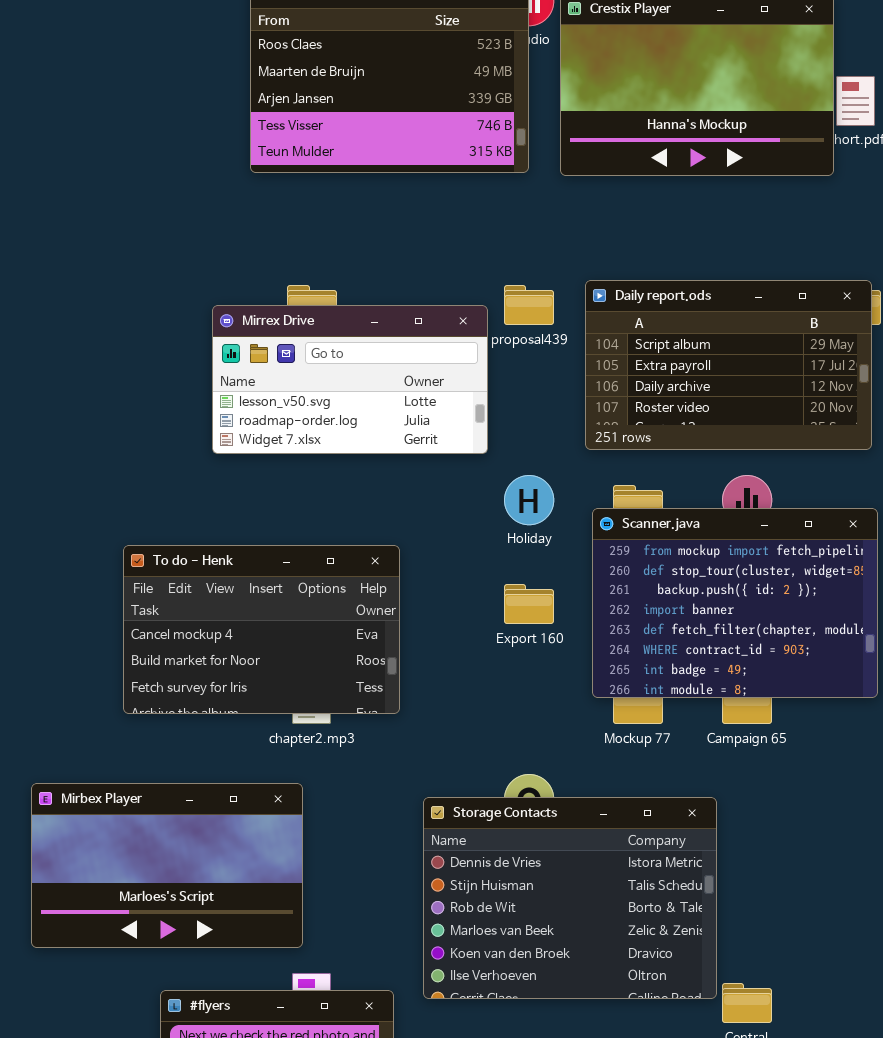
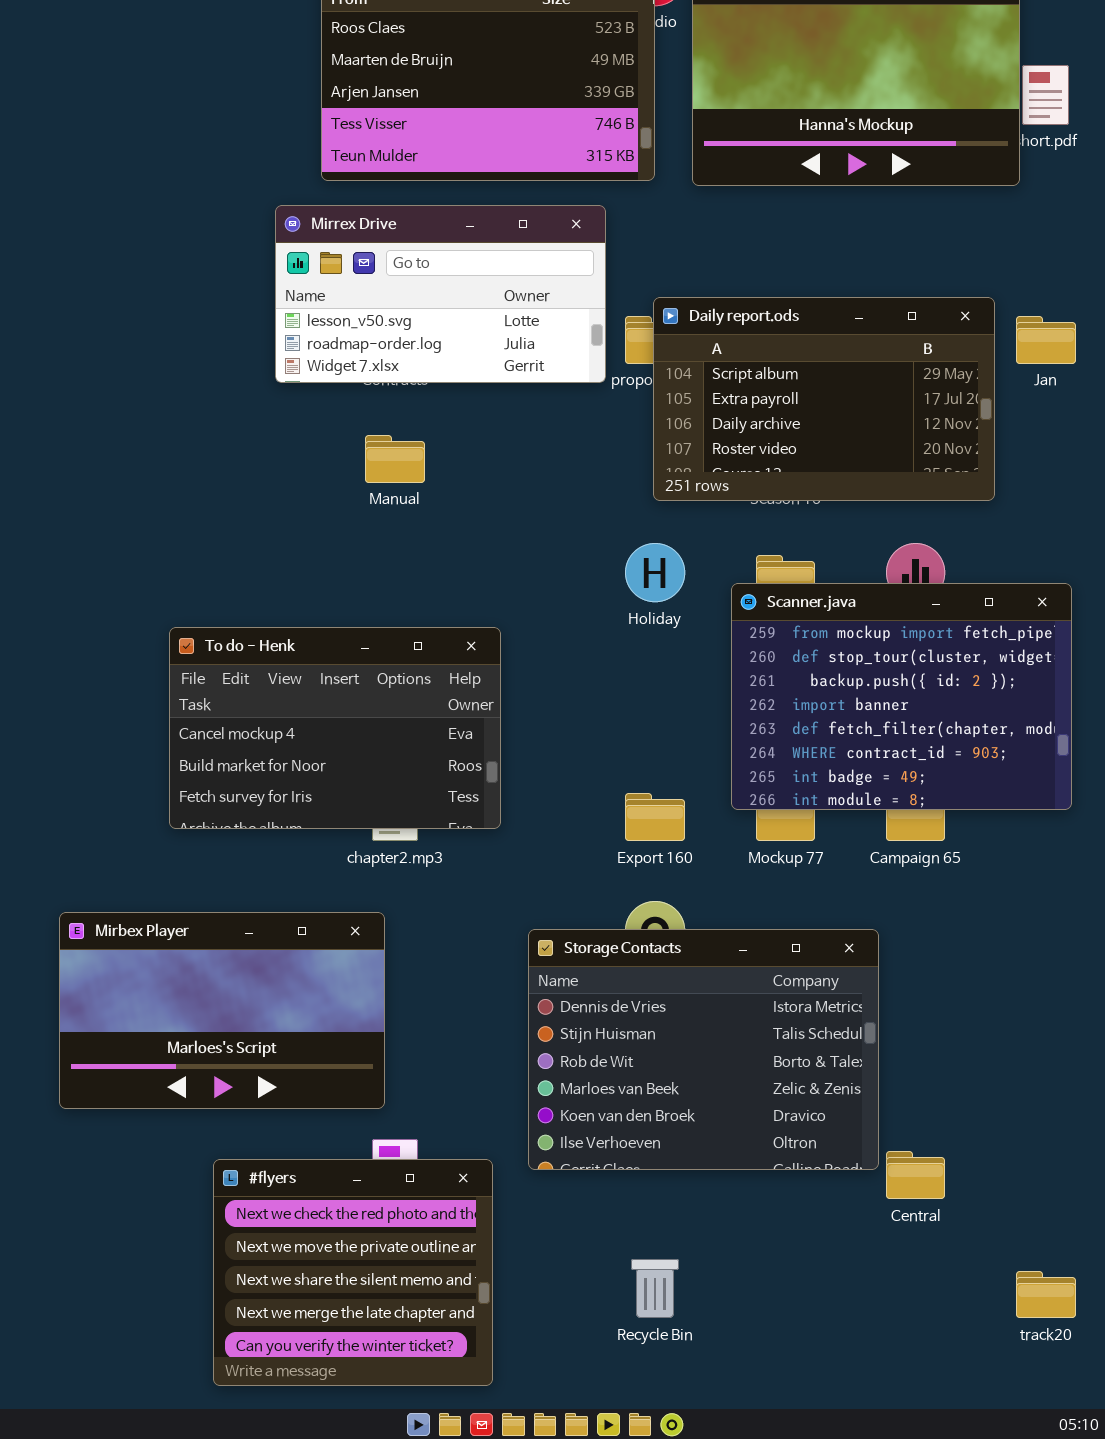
Daily report.ods: [585,280,872,450] -> [653,297,995,501], moved
Mirrex Drive: [212,305,488,454] -> [275,205,606,383], moved
Export 160: [504,584,554,624] -> [625,793,685,841], moved

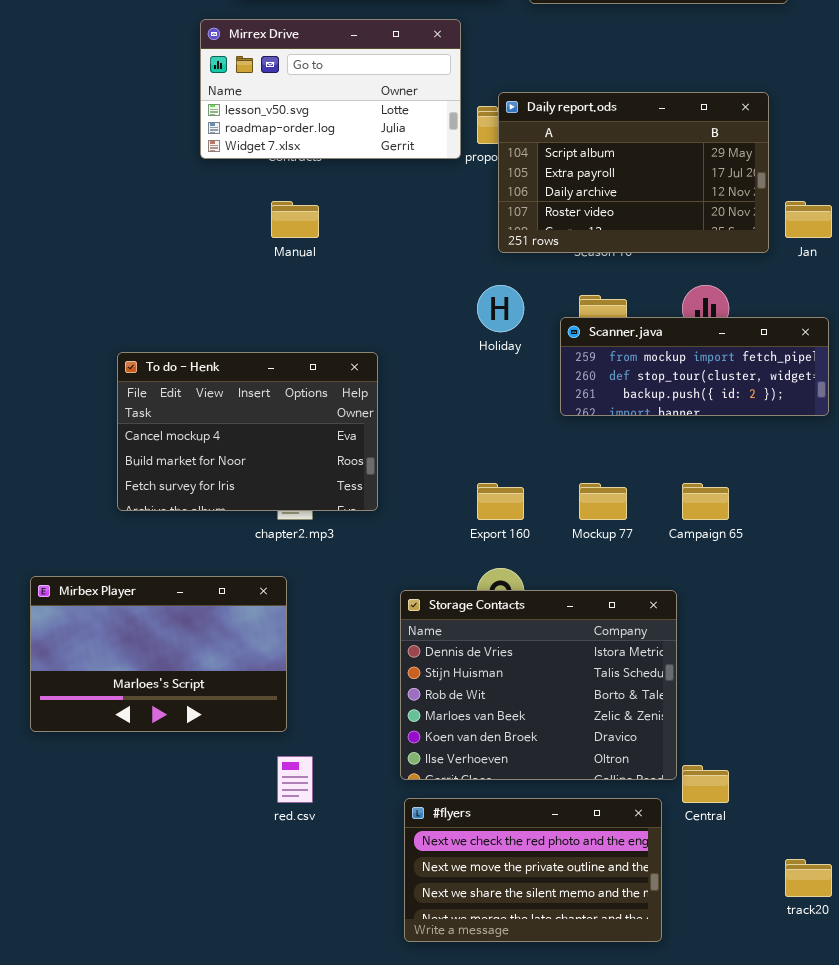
Jan: [1016,316,1076,364] -> [785,201,832,238], moved
Scanner.java: [731,583,1072,810] -> [560,317,829,416], resized
#flyers: [213,1159,493,1386] -> [404,798,662,942], moved, resized

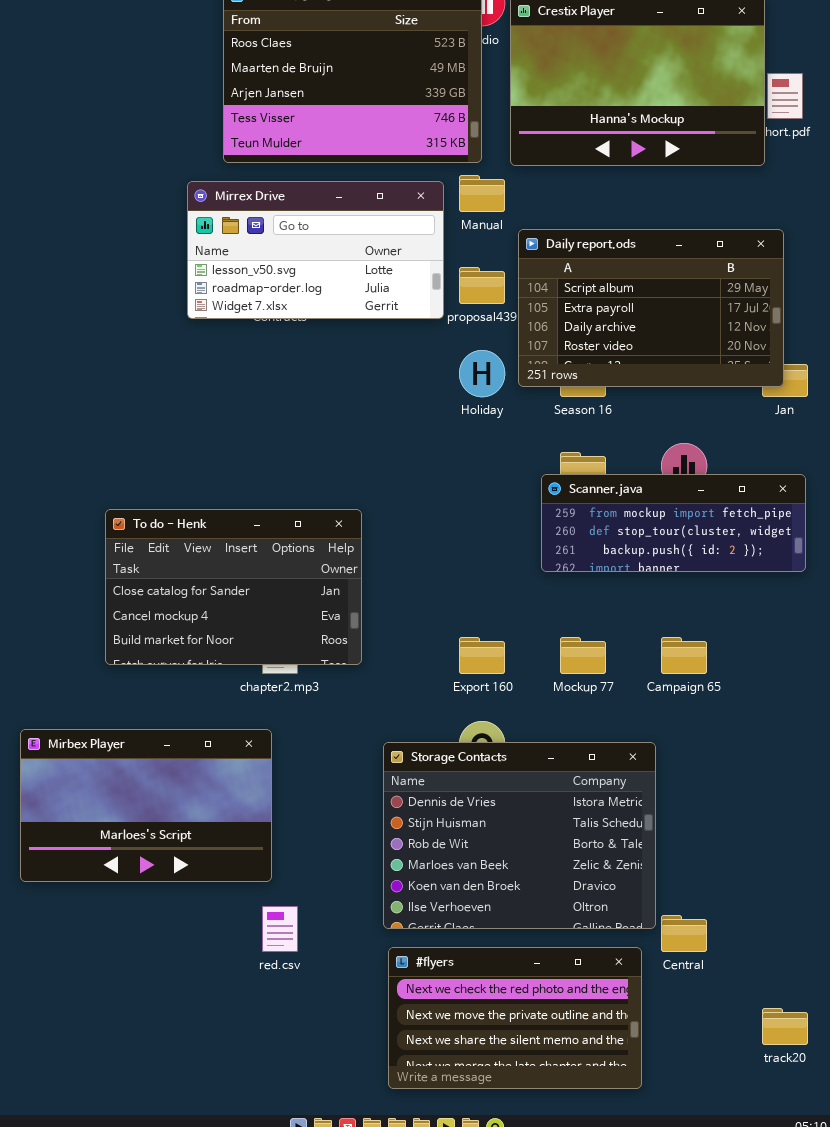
Daily report.ods: [498,92,769,253] -> [518,229,784,387], moved
Manual: [271,201,319,238] -> [459,175,505,212], moved
Holiday: [477,285,524,332] -> [459,350,505,397], moved
To do - Henk: [117,352,378,511] -> [105,509,362,665], scrolled up 1 row

